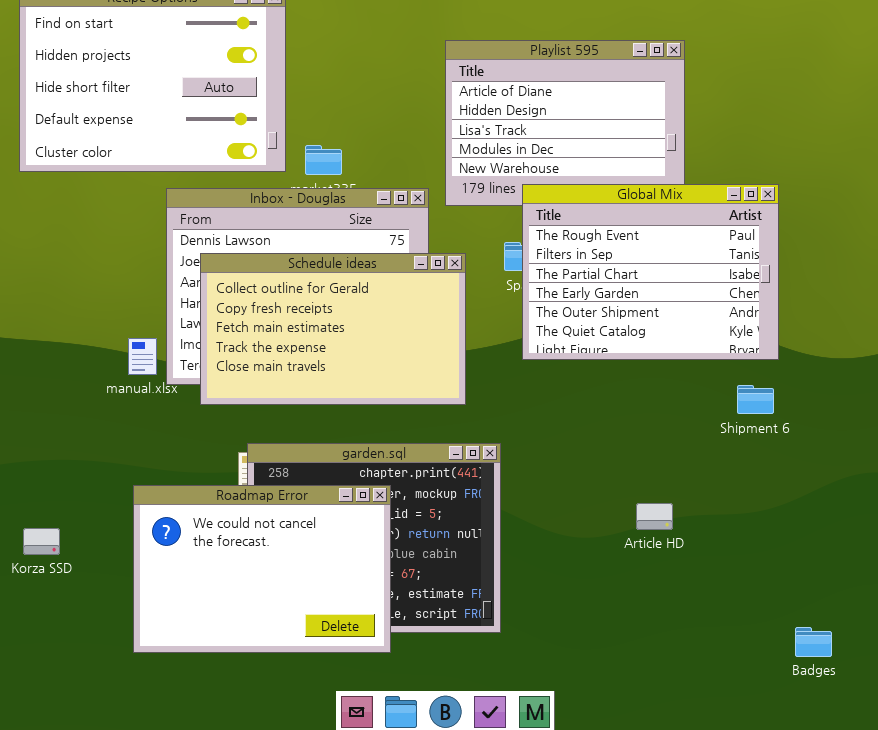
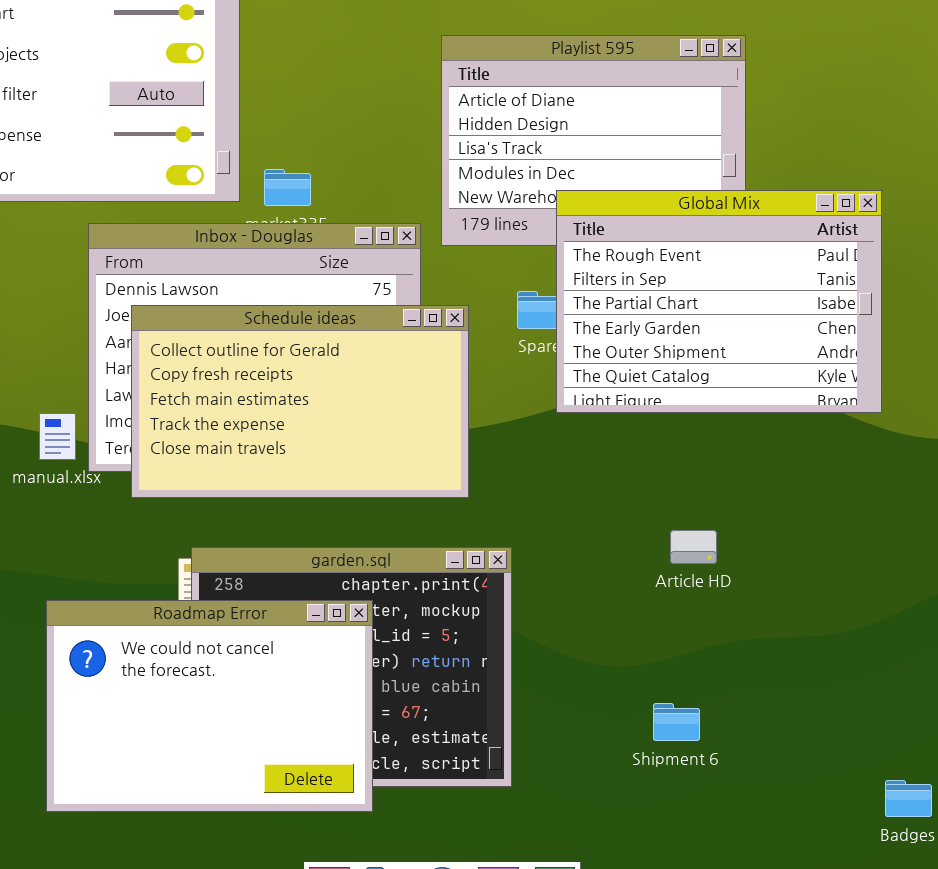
Global Mix: [522,184,779,360] -> [556,190,882,413], moved
Shipment 6: [737,385,774,414] -> [653,703,700,741], moved
Article HD: [636,503,673,530] -> [670,530,717,564], moved

